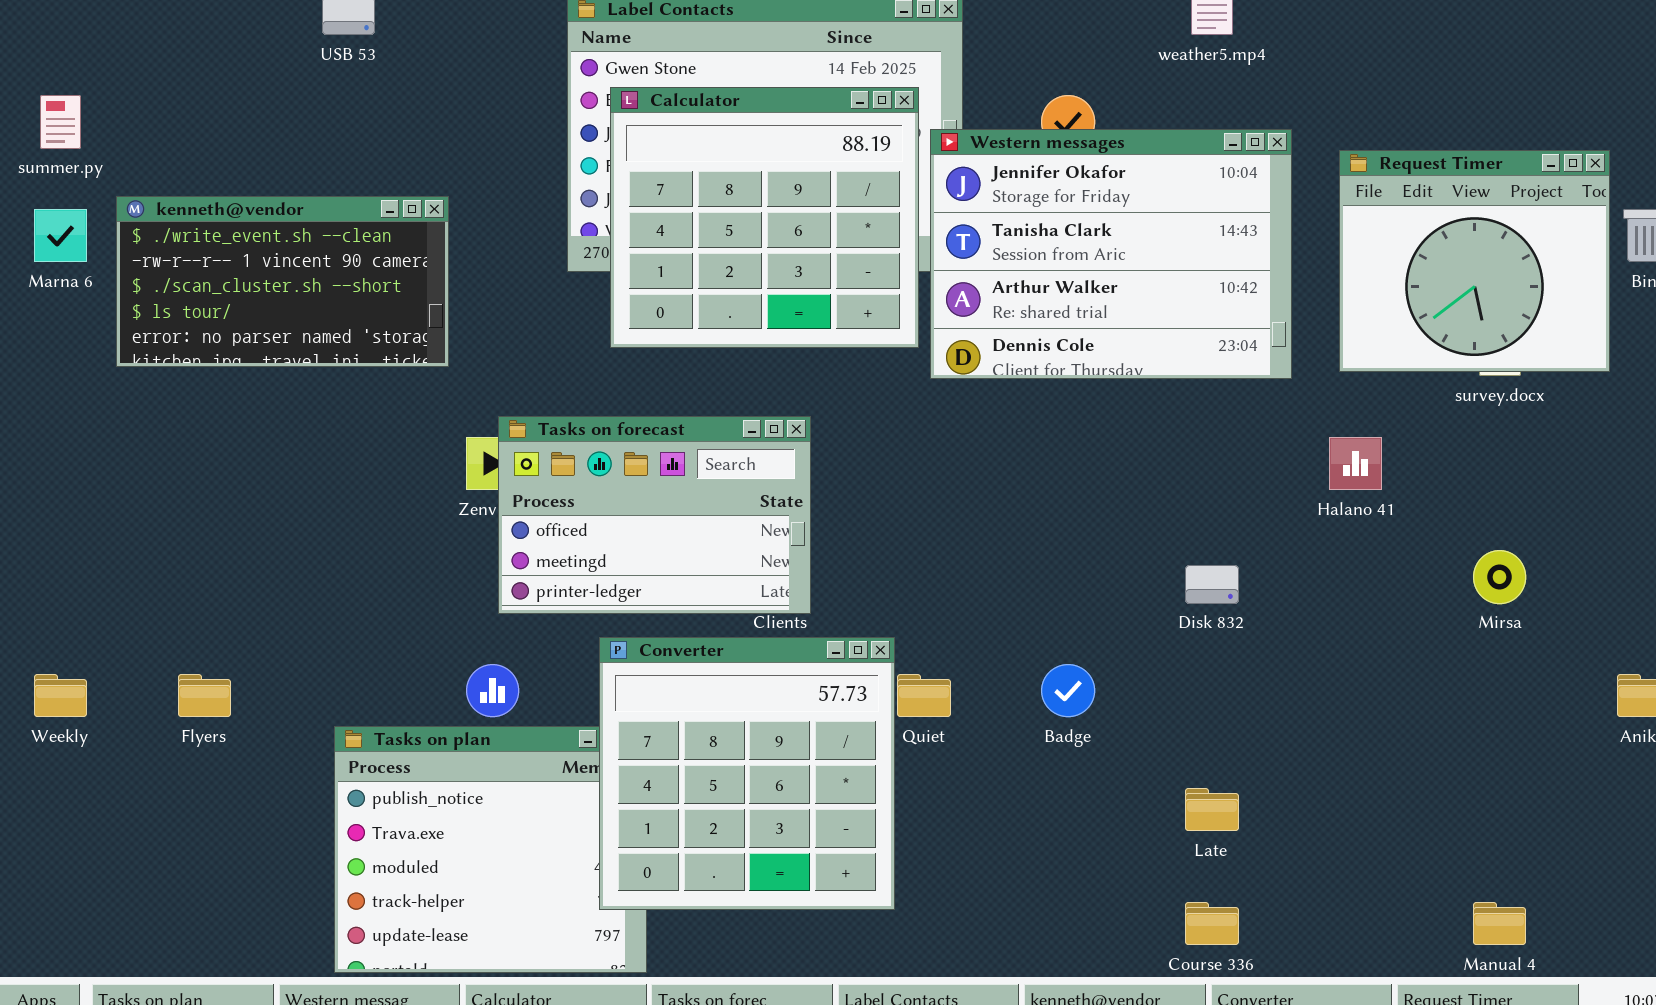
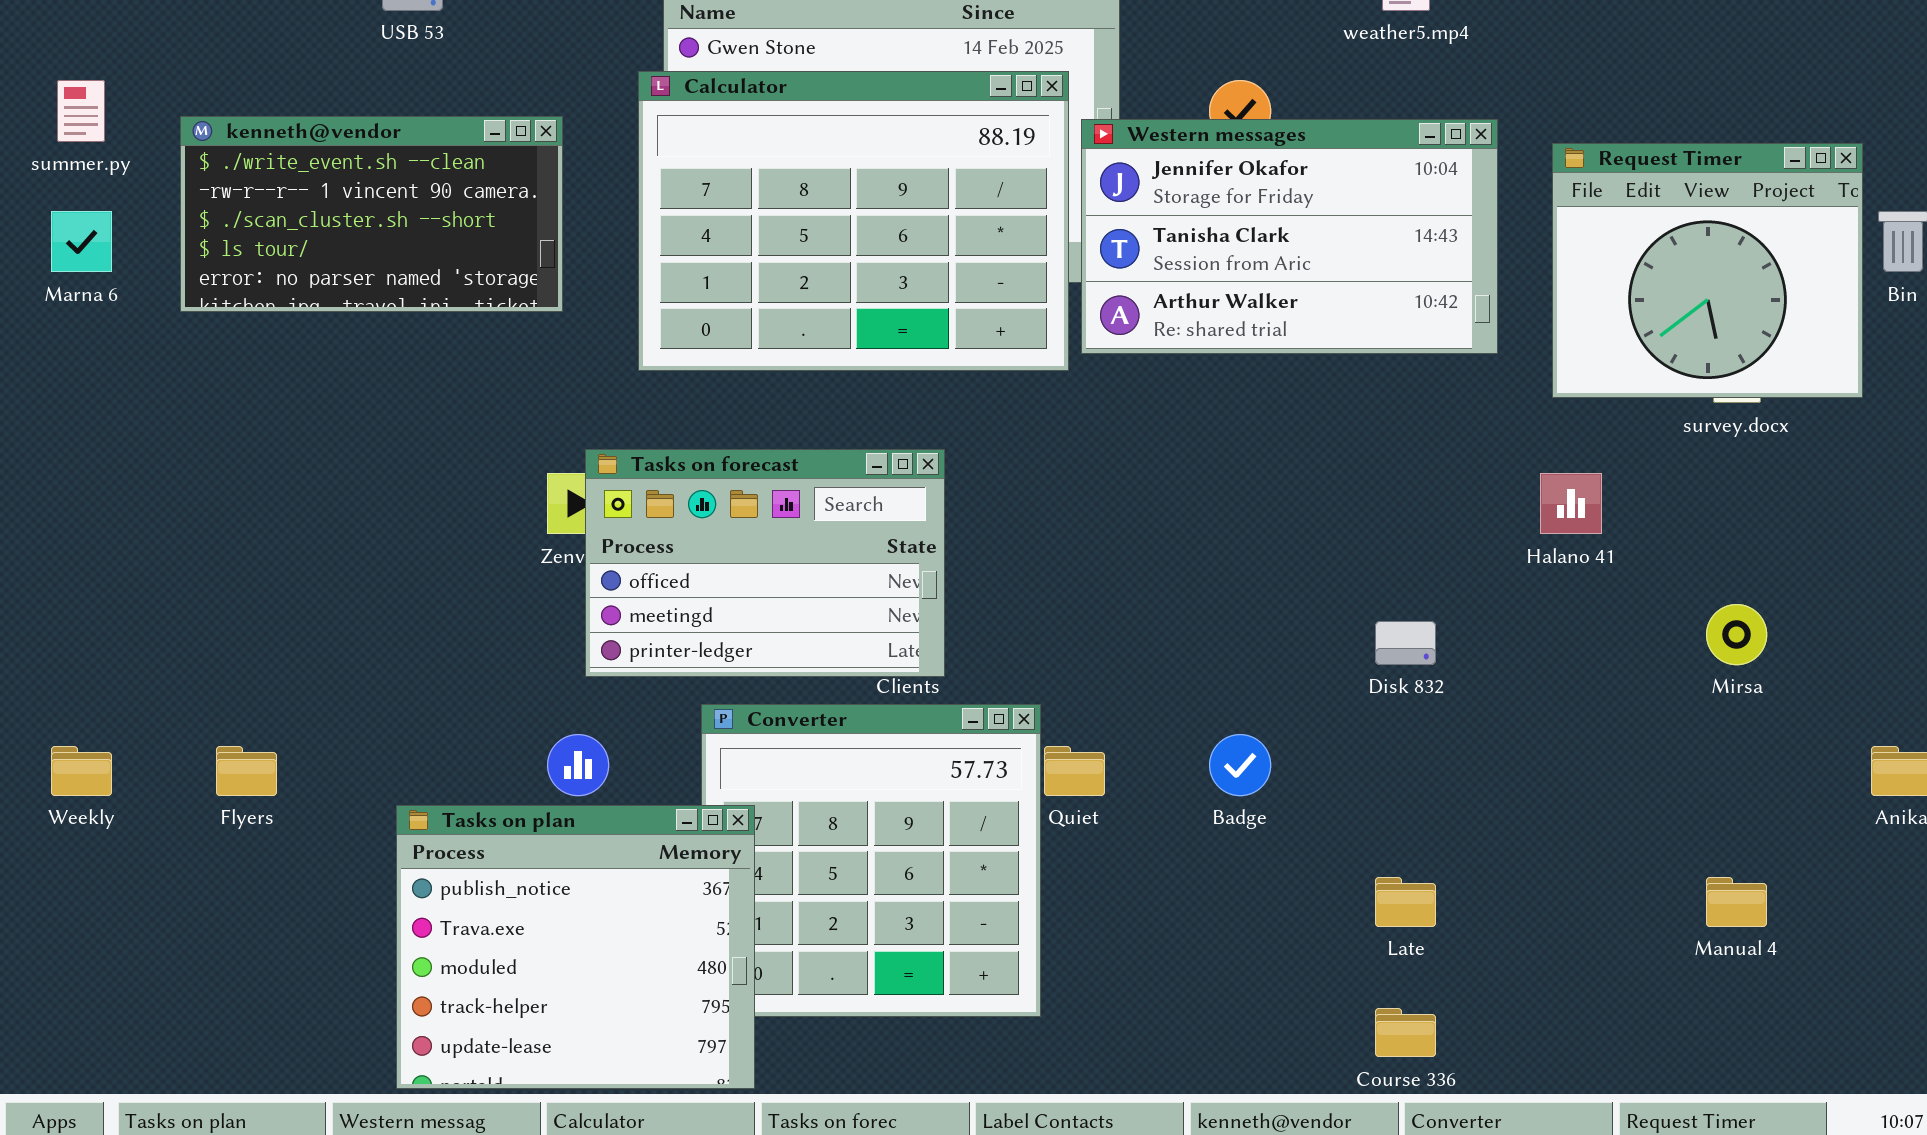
Calculator: [610,87,919,348] -> [638,71,1069,371], resized
Western messages: [930,129,1292,379] -> [1081,119,1498,354], resized
kenneth@vendor: [116,196,449,367] -> [180,116,563,312], moved
Tasks on plan: [334,726,647,973] -> [396,805,755,1089], raised
Manual 4: [1473,902,1526,945] -> [1706,877,1767,927], moved

